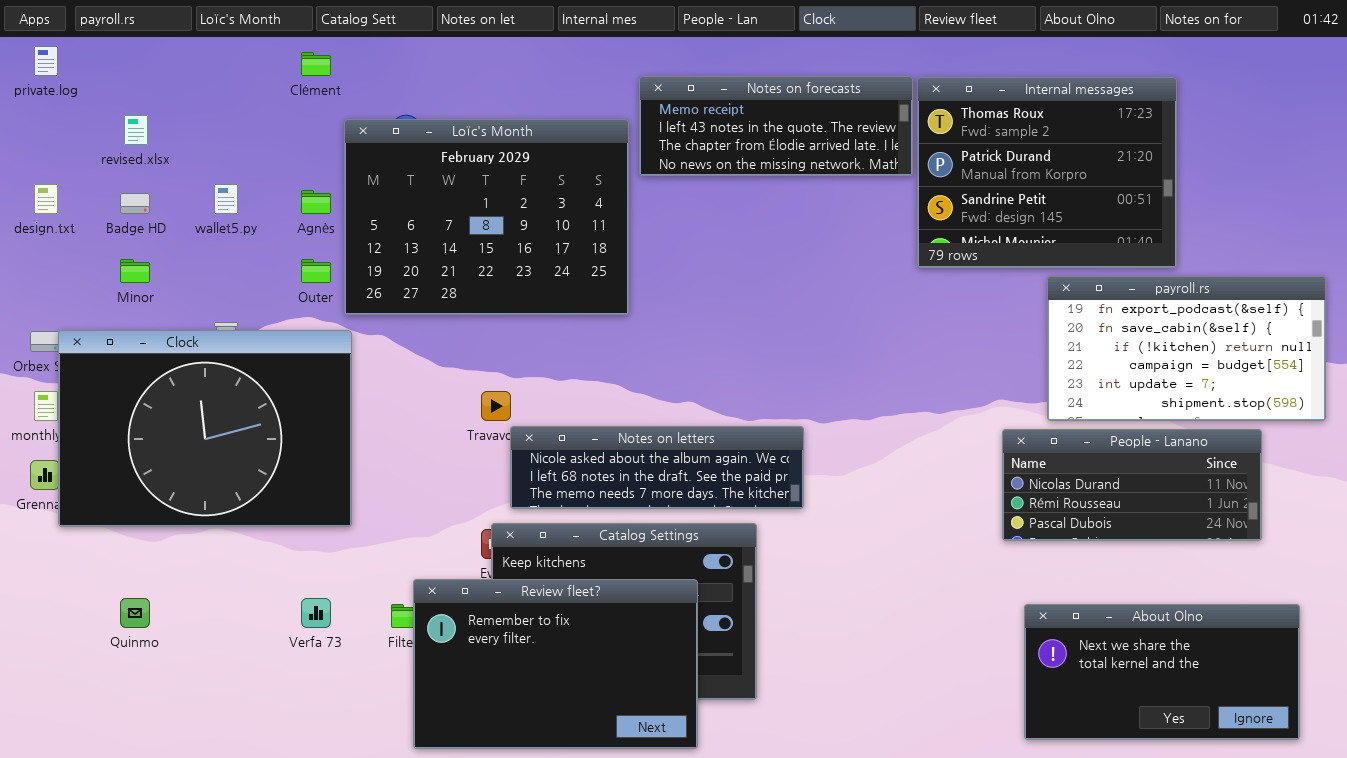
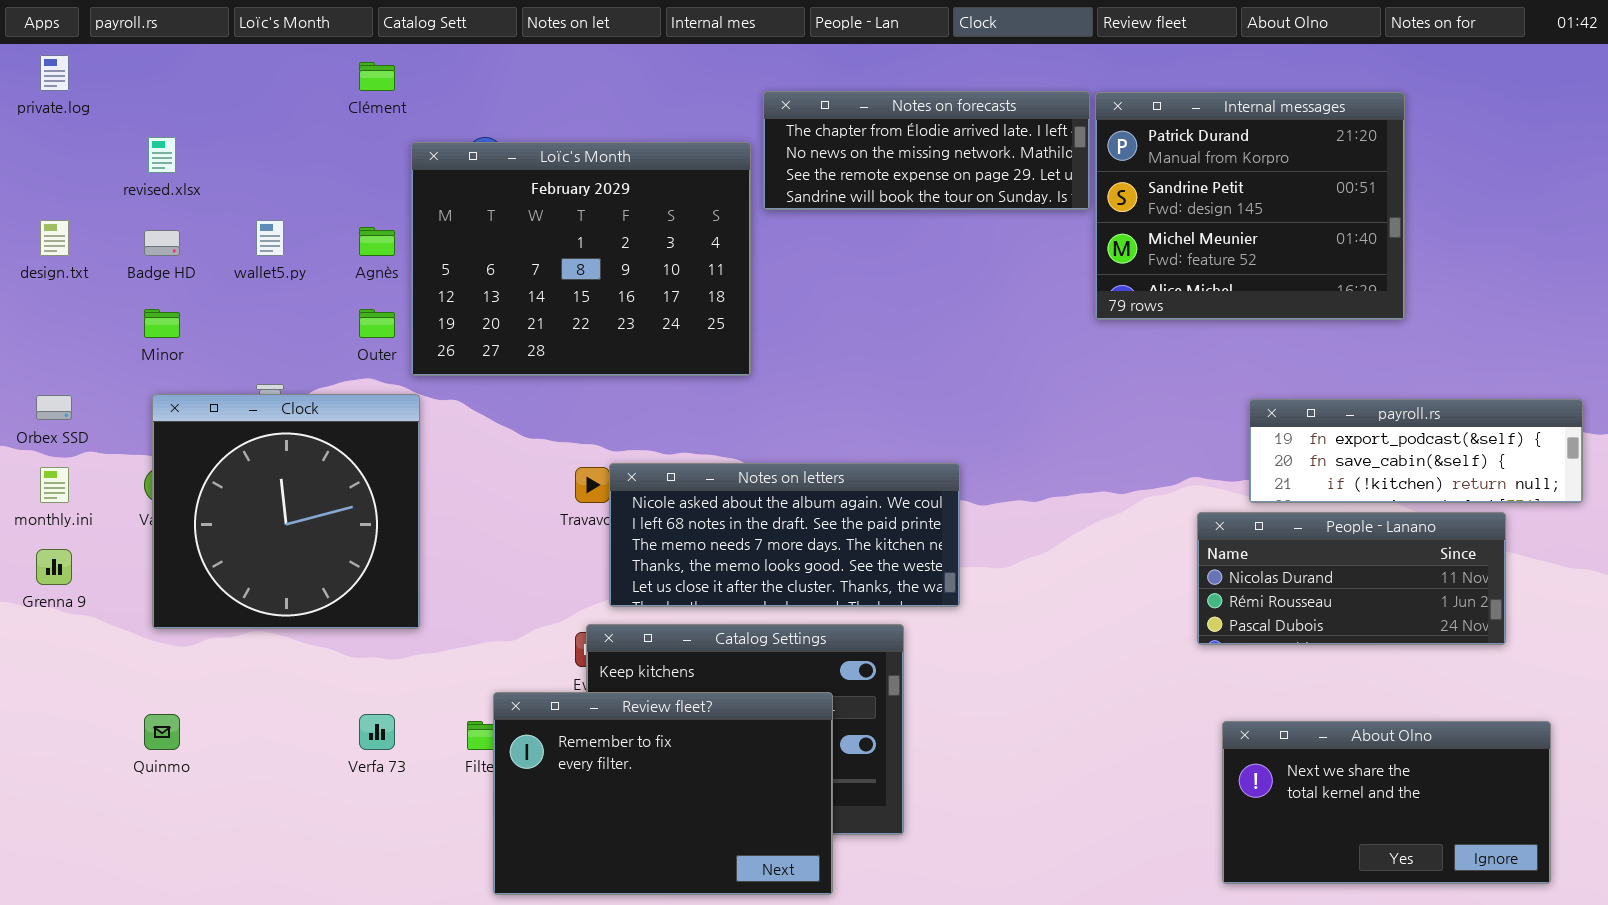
Notes on forecasts: [639,76,913,176] -> [763,91,1090,210], scrolled down 2 rows
Internal messages: [917,77,1177,268] -> [1095,92,1405,320], scrolled down 1 row
payroll.rs: [1047,276,1326,421] -> [1249,399,1583,503], resized
Clock: [58,330,352,527] -> [152,394,420,629], resized
Notes on letters: [510,426,804,509] -> [609,463,960,607], resized

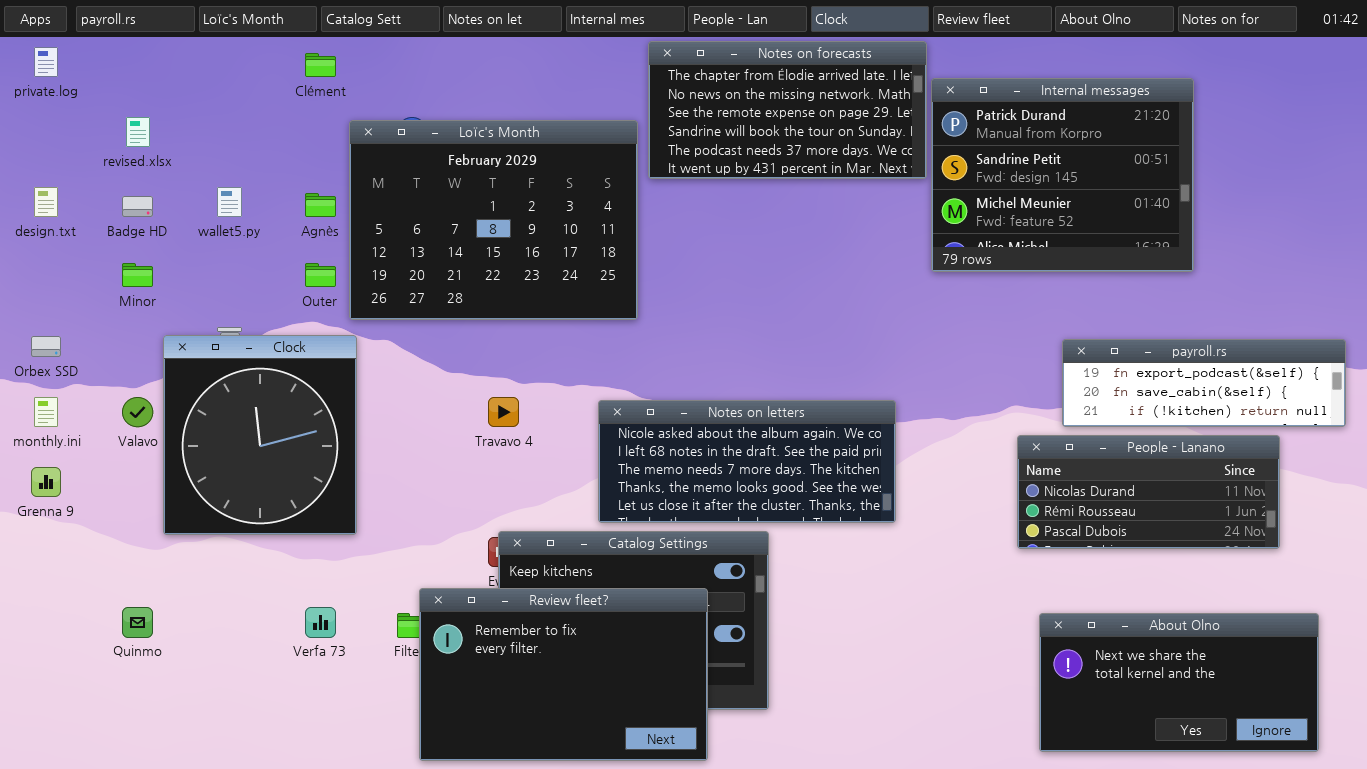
Notes on forecasts: [763,91,1090,210] -> [648,41,927,179], resized
Clock: [152,394,420,629] -> [163,335,357,535], resized
Notes on letters: [609,463,960,607] -> [598,400,896,523], moved

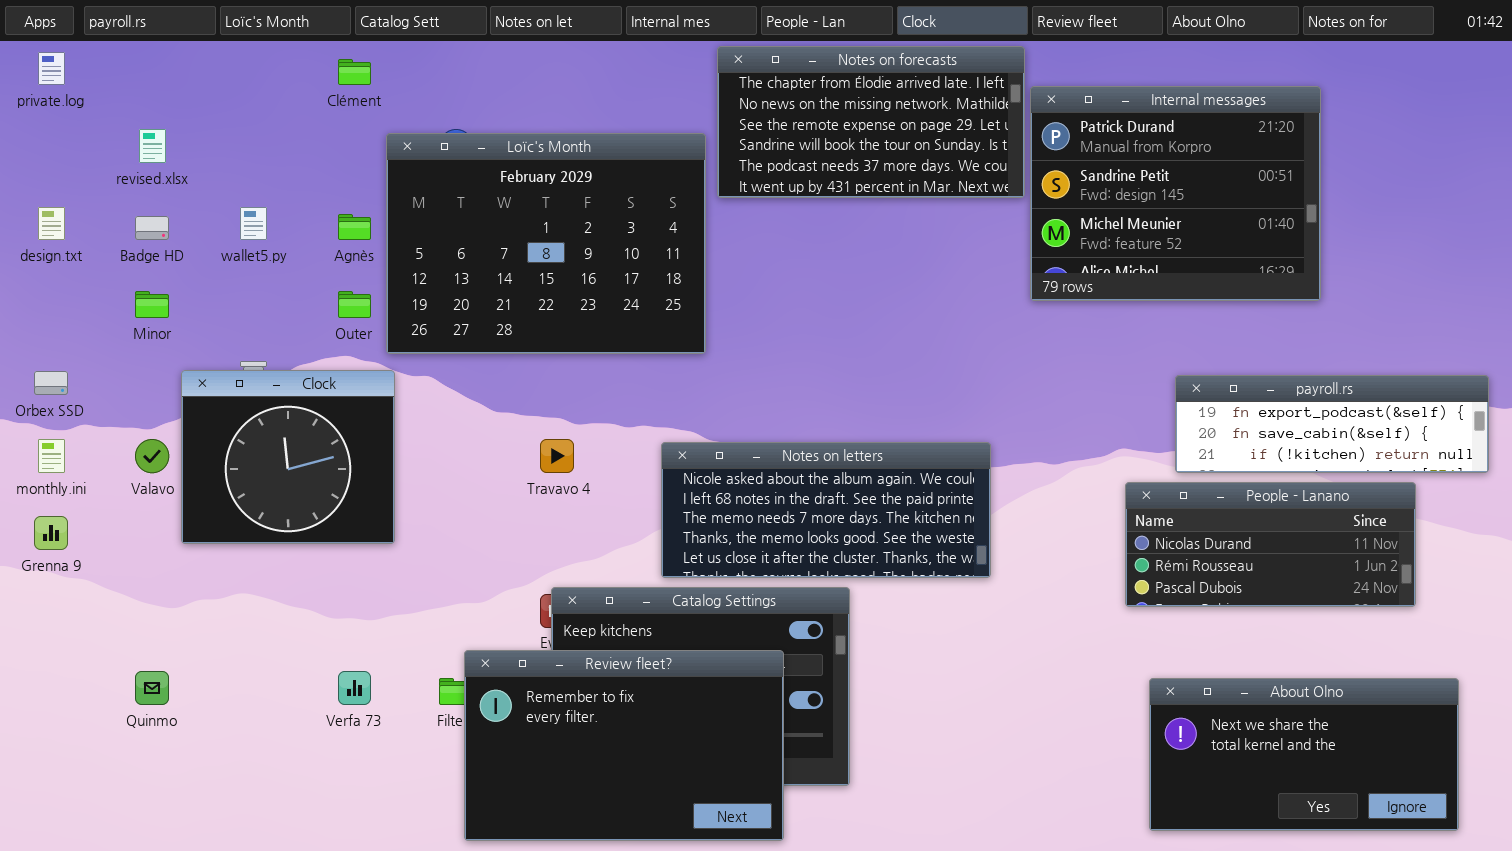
Clock: [163,335,357,535] -> [181,370,395,544], resized

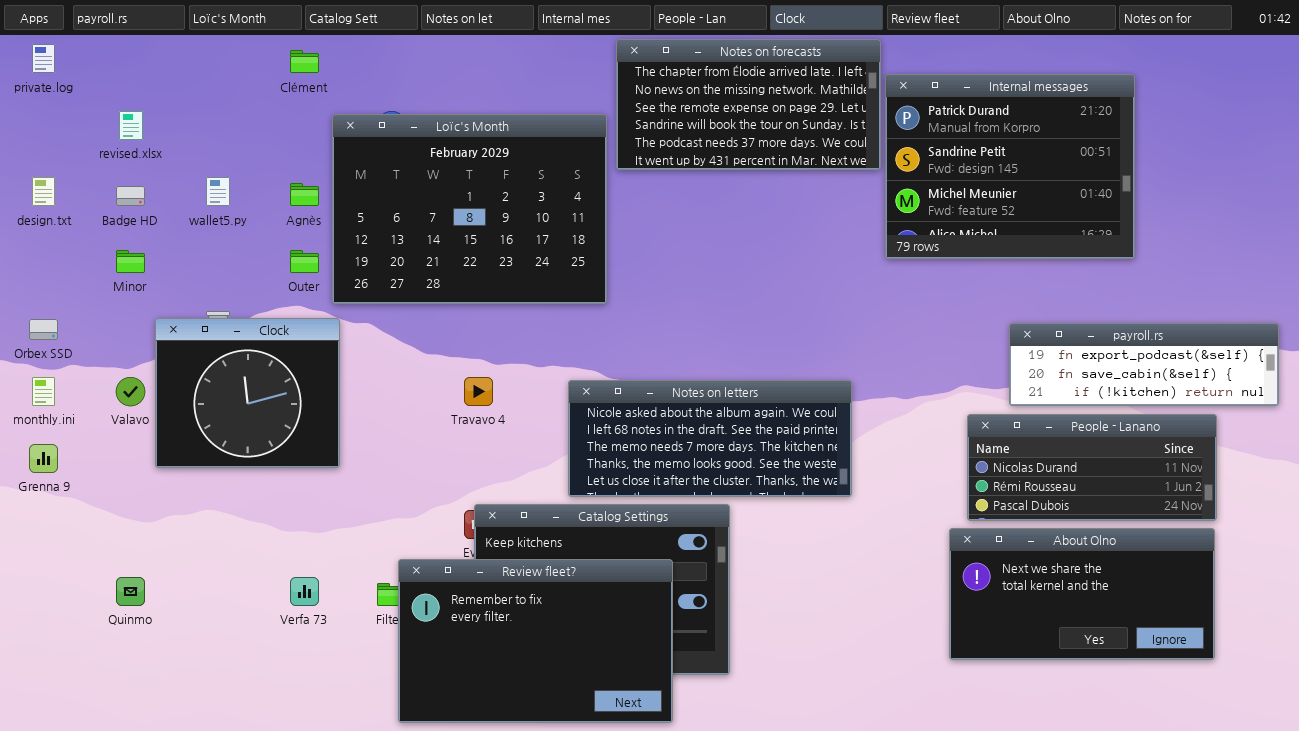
About Olno: [1149,678,1459,831] -> [949,528,1215,660], moved

